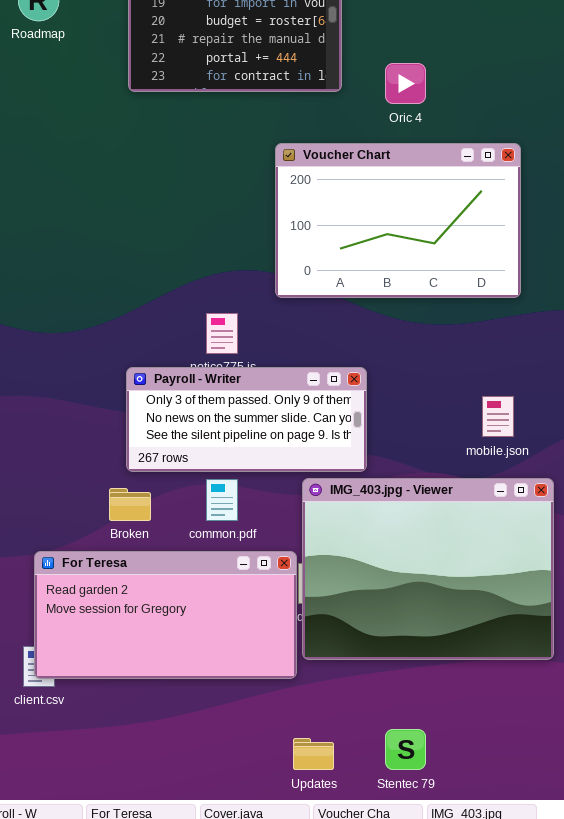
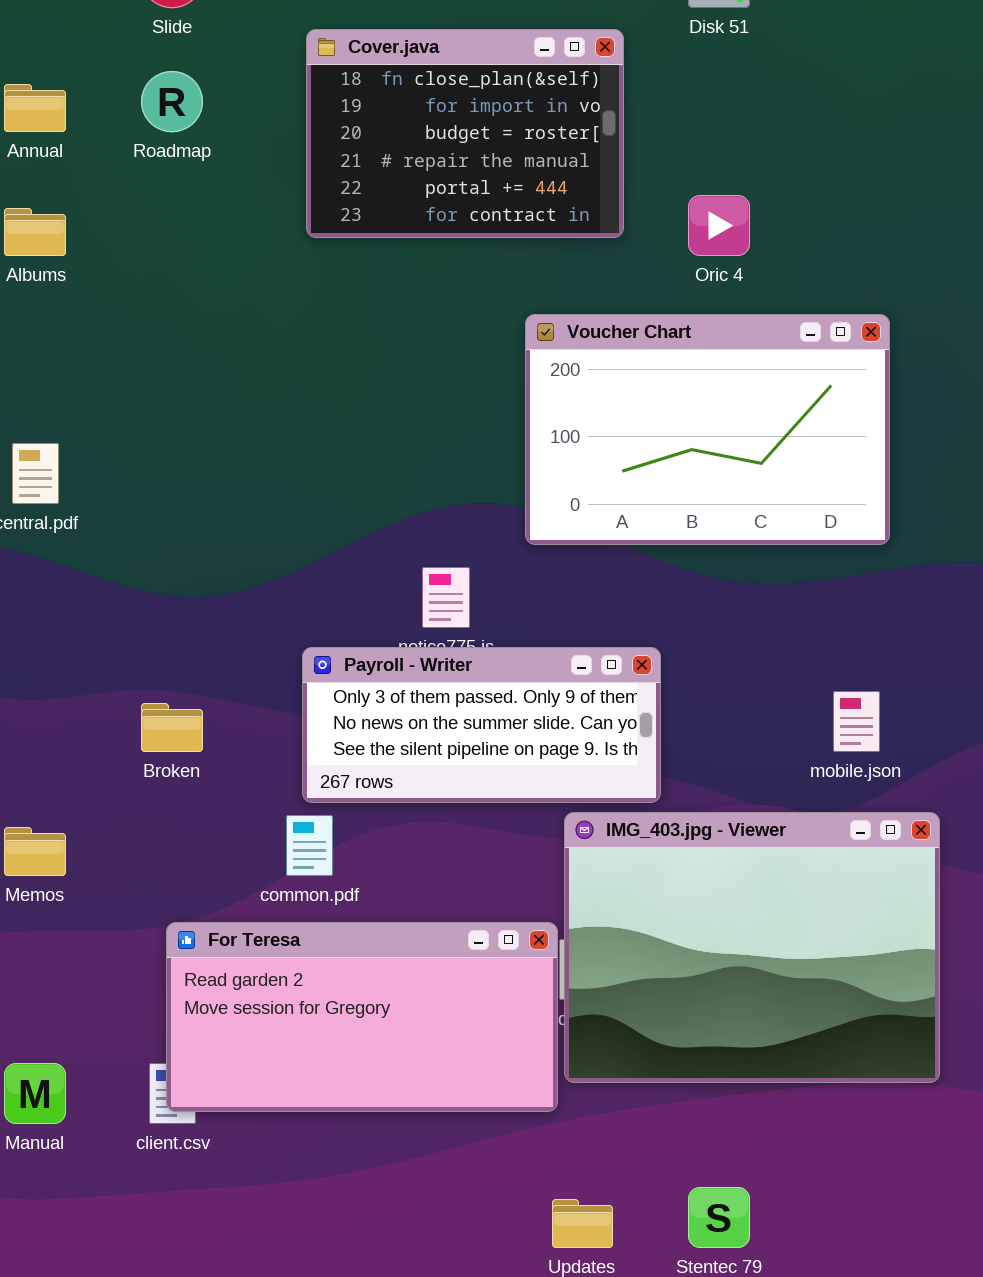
common.pdf: [206,479,238,521] -> [286,815,333,876], moved
Broken: [109,488,151,521] -> [141,703,203,752], moved

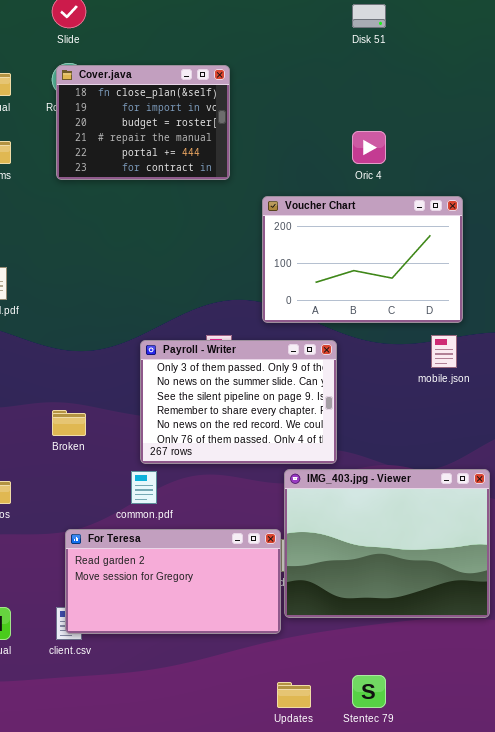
Cover.java: [306,29,624,238] -> [56,65,230,180], moved
Payroll - Writer: [302,647,661,803] -> [140,340,337,464], resized
mobile.json: [833,691,880,752] -> [431,335,457,368], moved

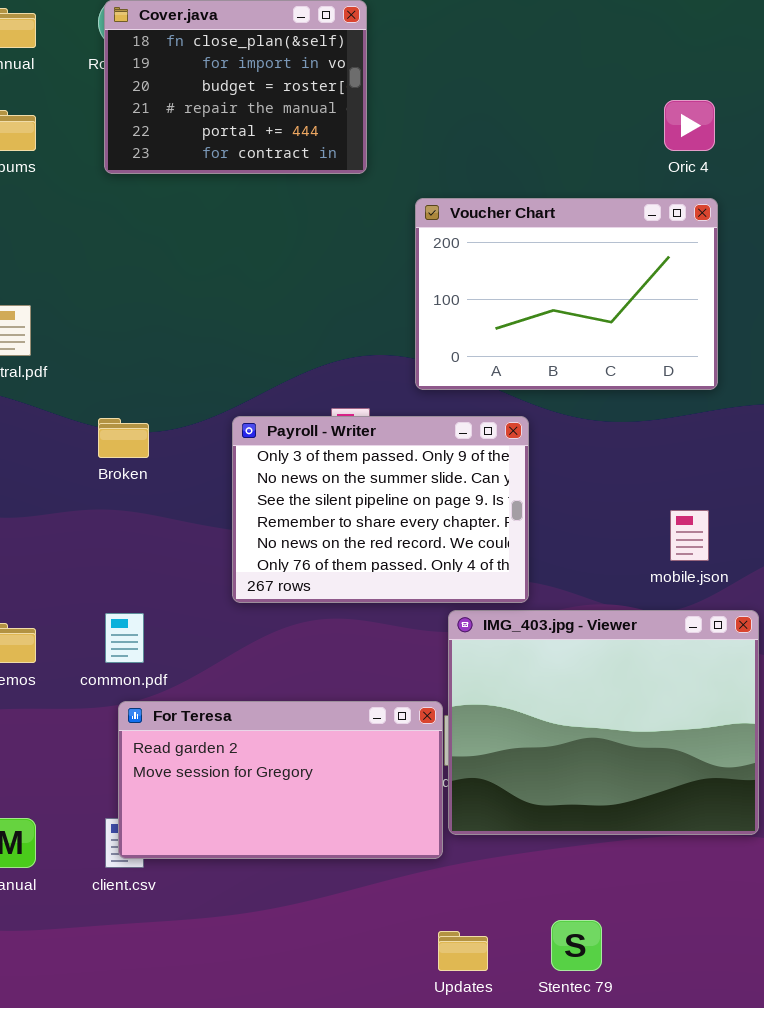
Oric 4: [352,131,386,164] -> [664,100,715,151], moved
mobile.json: [431,335,457,368] -> [670,510,709,561], moved
Broken: [52,410,86,436] -> [98,418,149,458], moved
common.pdf: [131,471,157,504] -> [105,613,144,663], moved

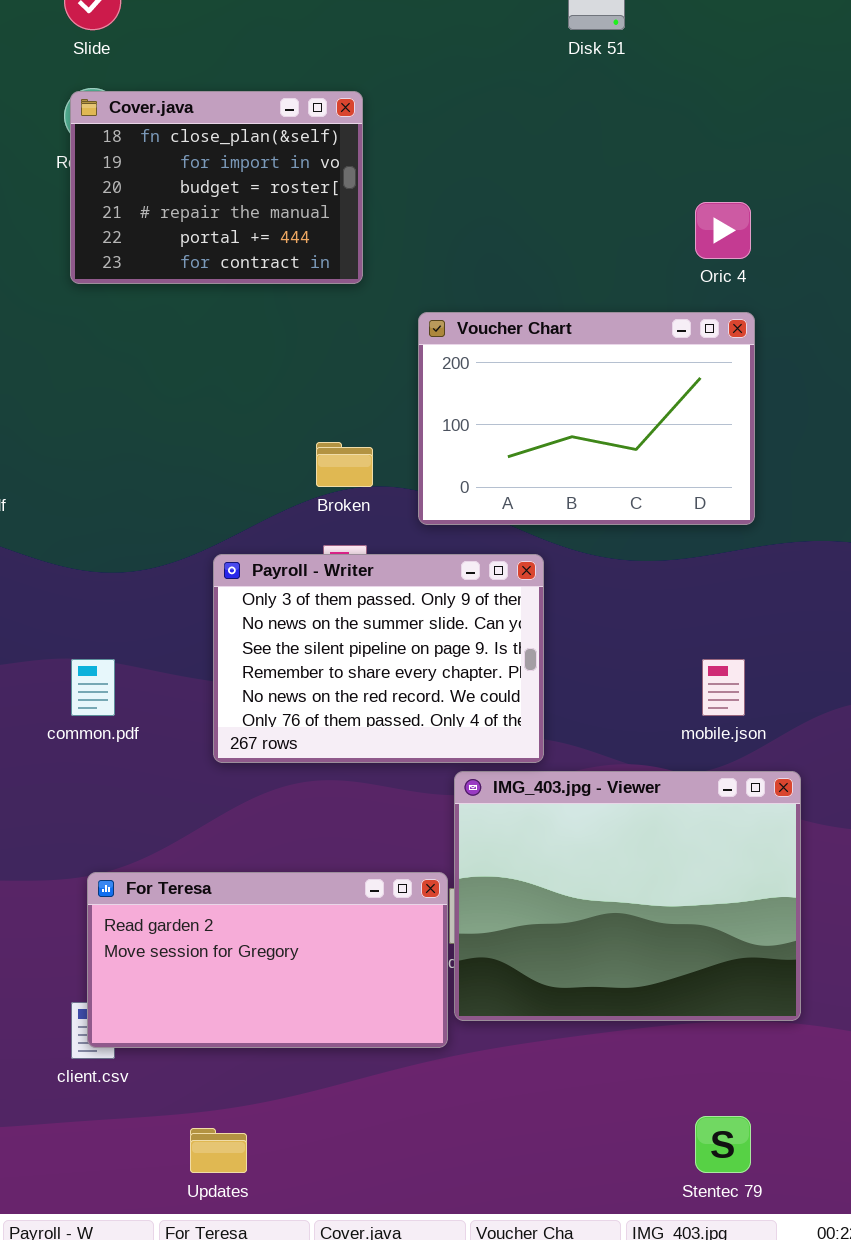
Broken: [98,418,149,458] -> [316,442,373,487], moved
common.pdf: [105,613,144,663] -> [71,659,115,716], moved
Stentec 79: [551,920,602,971] -> [695,1116,751,1173], moved
Updates: [438,931,488,971] -> [190,1128,247,1173], moved

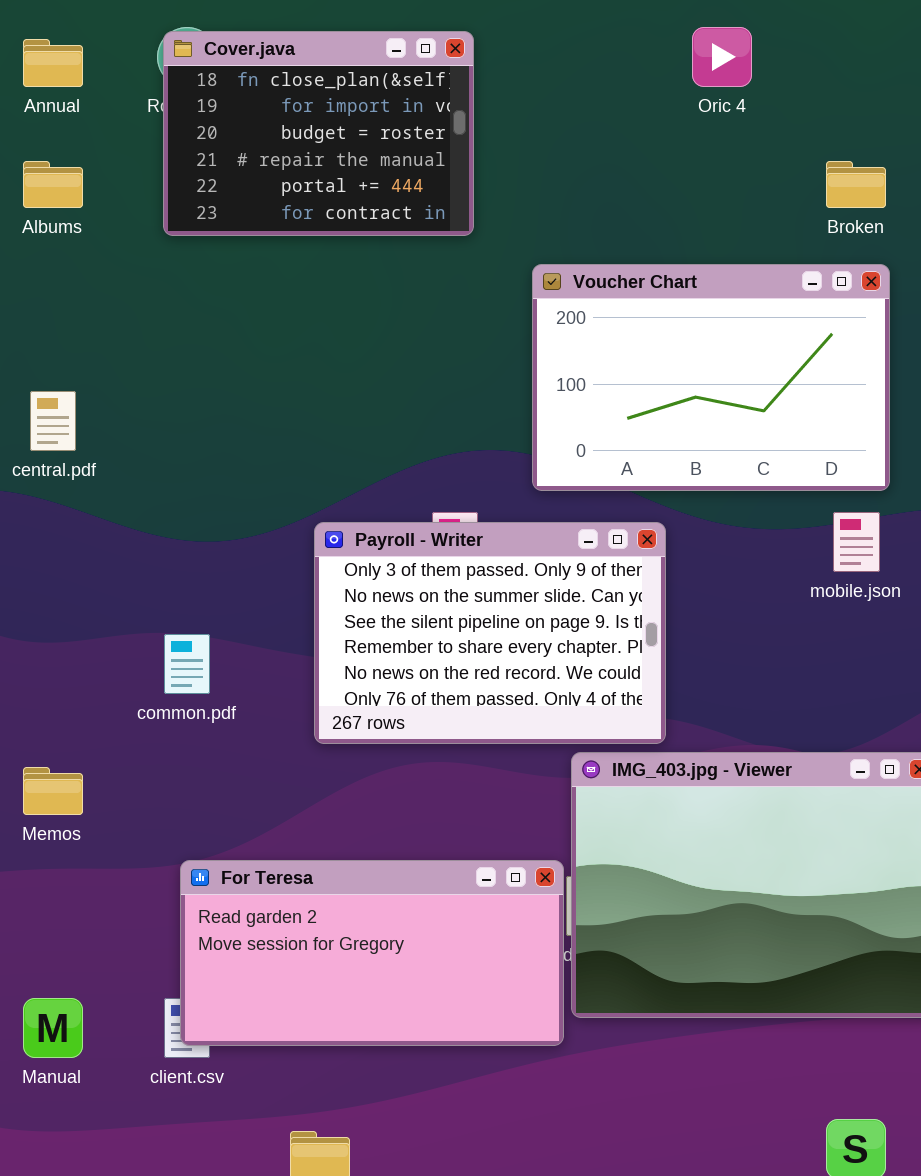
Oric 4: [695,202,751,259] -> [692,27,752,87], moved
Broken: [316,442,373,487] -> [826,161,886,208], moved
mobile.json: [702,659,745,716] -> [833,512,880,572], moved

